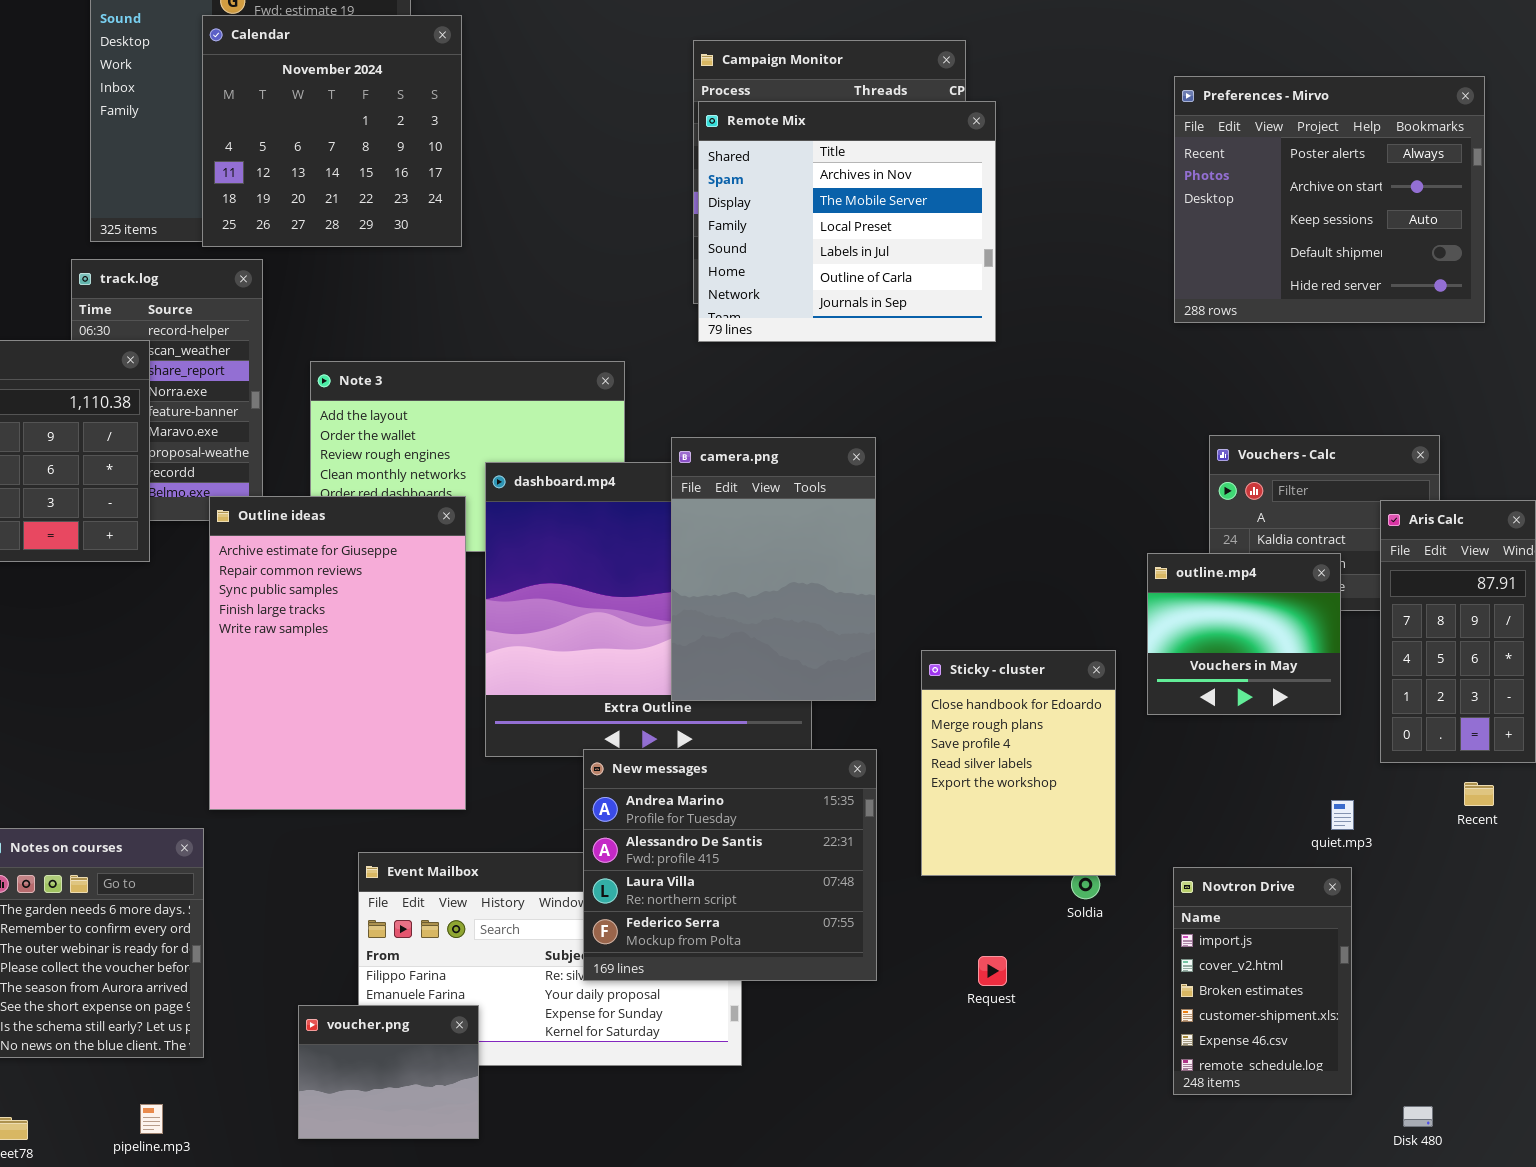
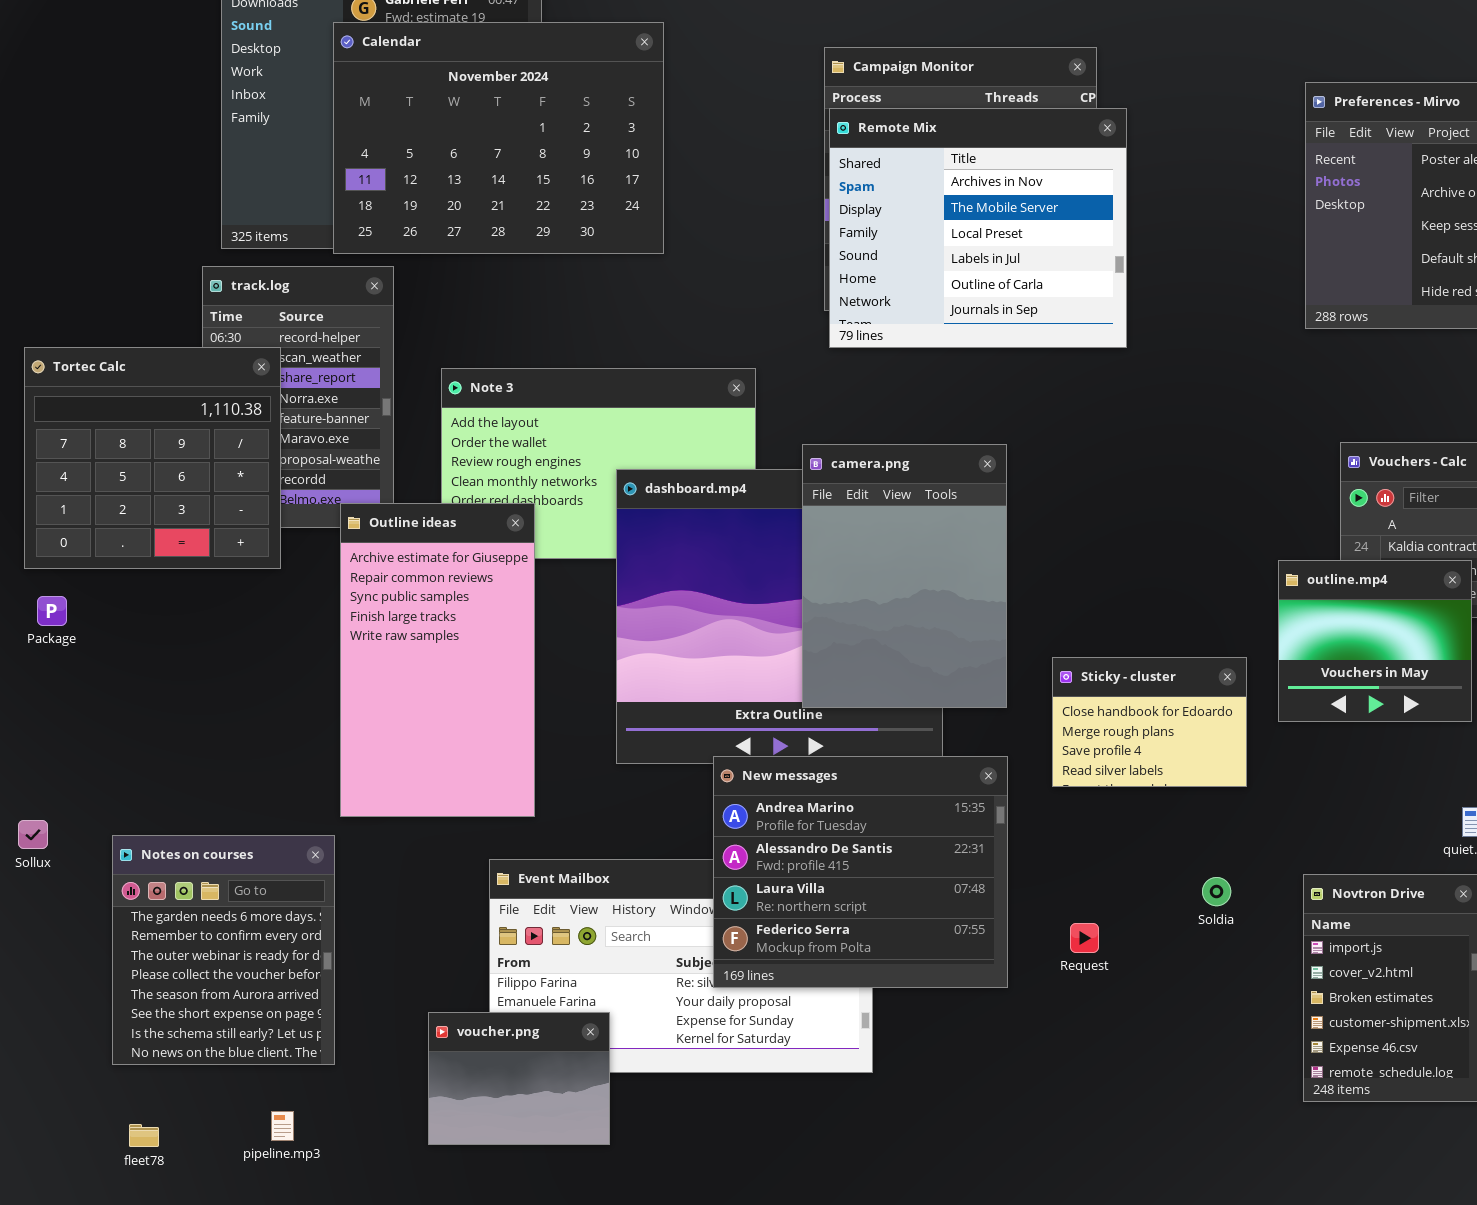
Calendar: [202,15,462,247] -> [333,22,664,254], resized
Outline ideas: [209,496,466,810] -> [340,503,535,817], resized
Sticky - cluster: [921,650,1116,876] -> [1052,657,1247,787], resized
Request: [978,956,1007,986] -> [1070,923,1099,953], moved

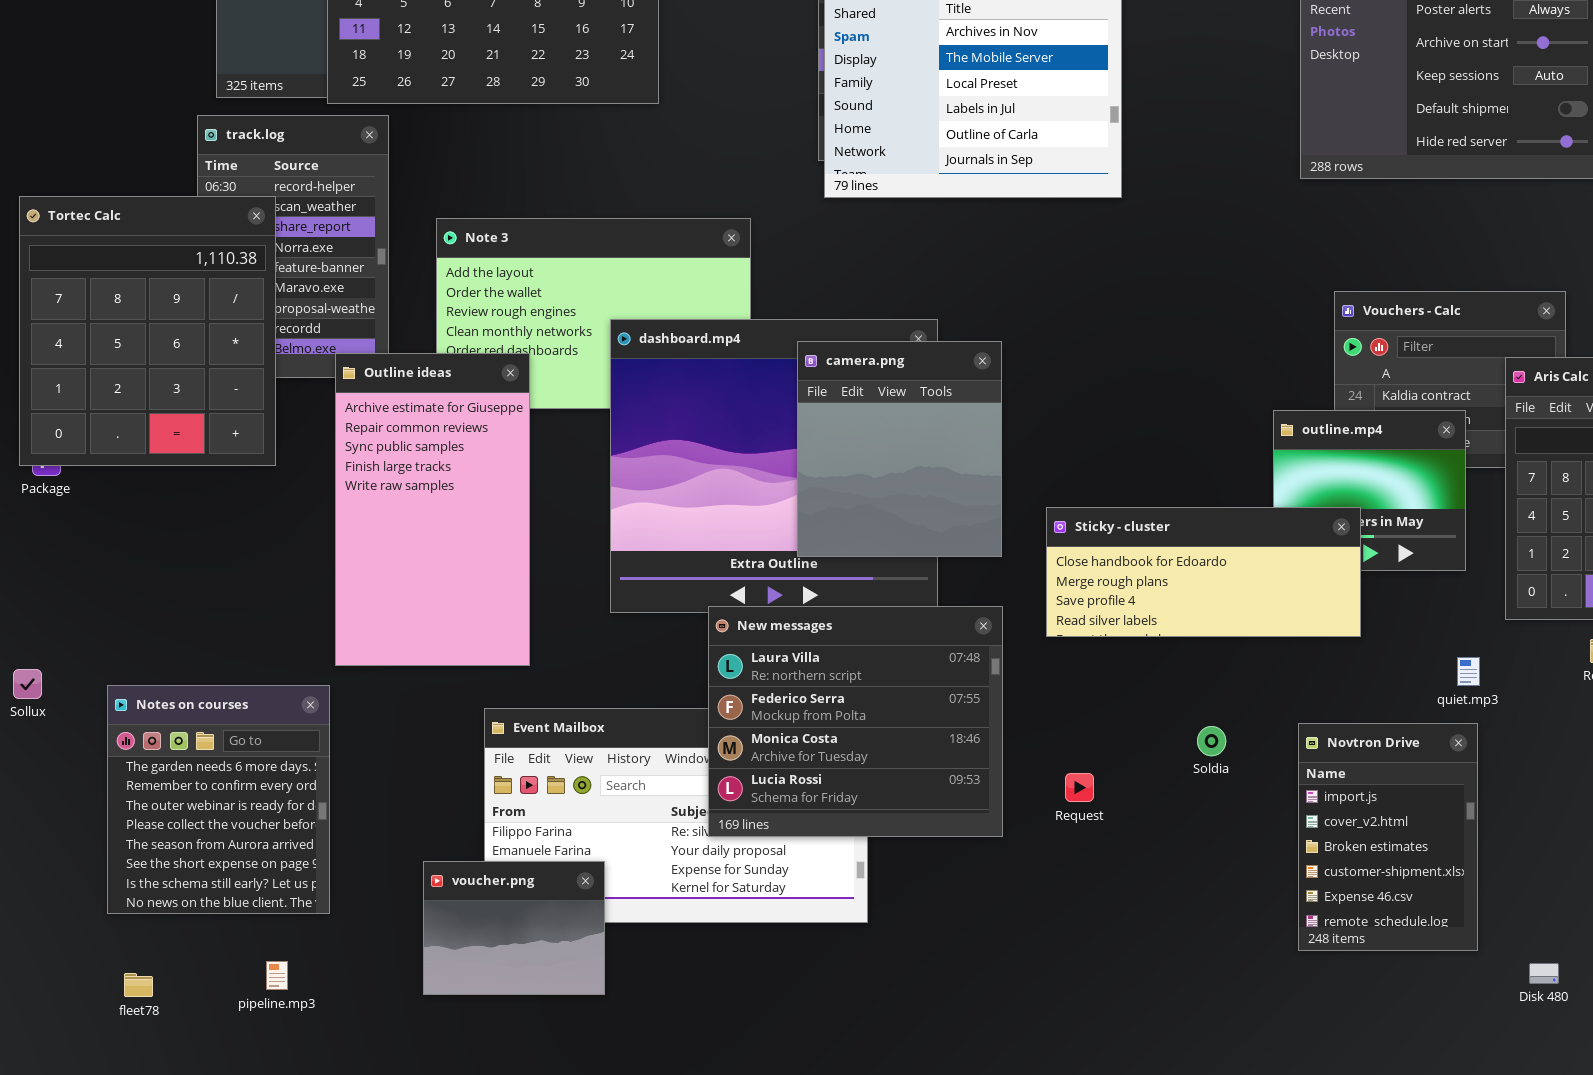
Tortec Calc: [24,347,281,569] -> [19,196,276,466], resized
camera.png: [802,444,1007,708] -> [797,341,1002,557], resized
Sticky - cluster: [1052,657,1247,787] -> [1046,507,1361,637], resized
New messages: [713,756,1008,988] -> [708,606,1003,837], scrolled down 2 rows

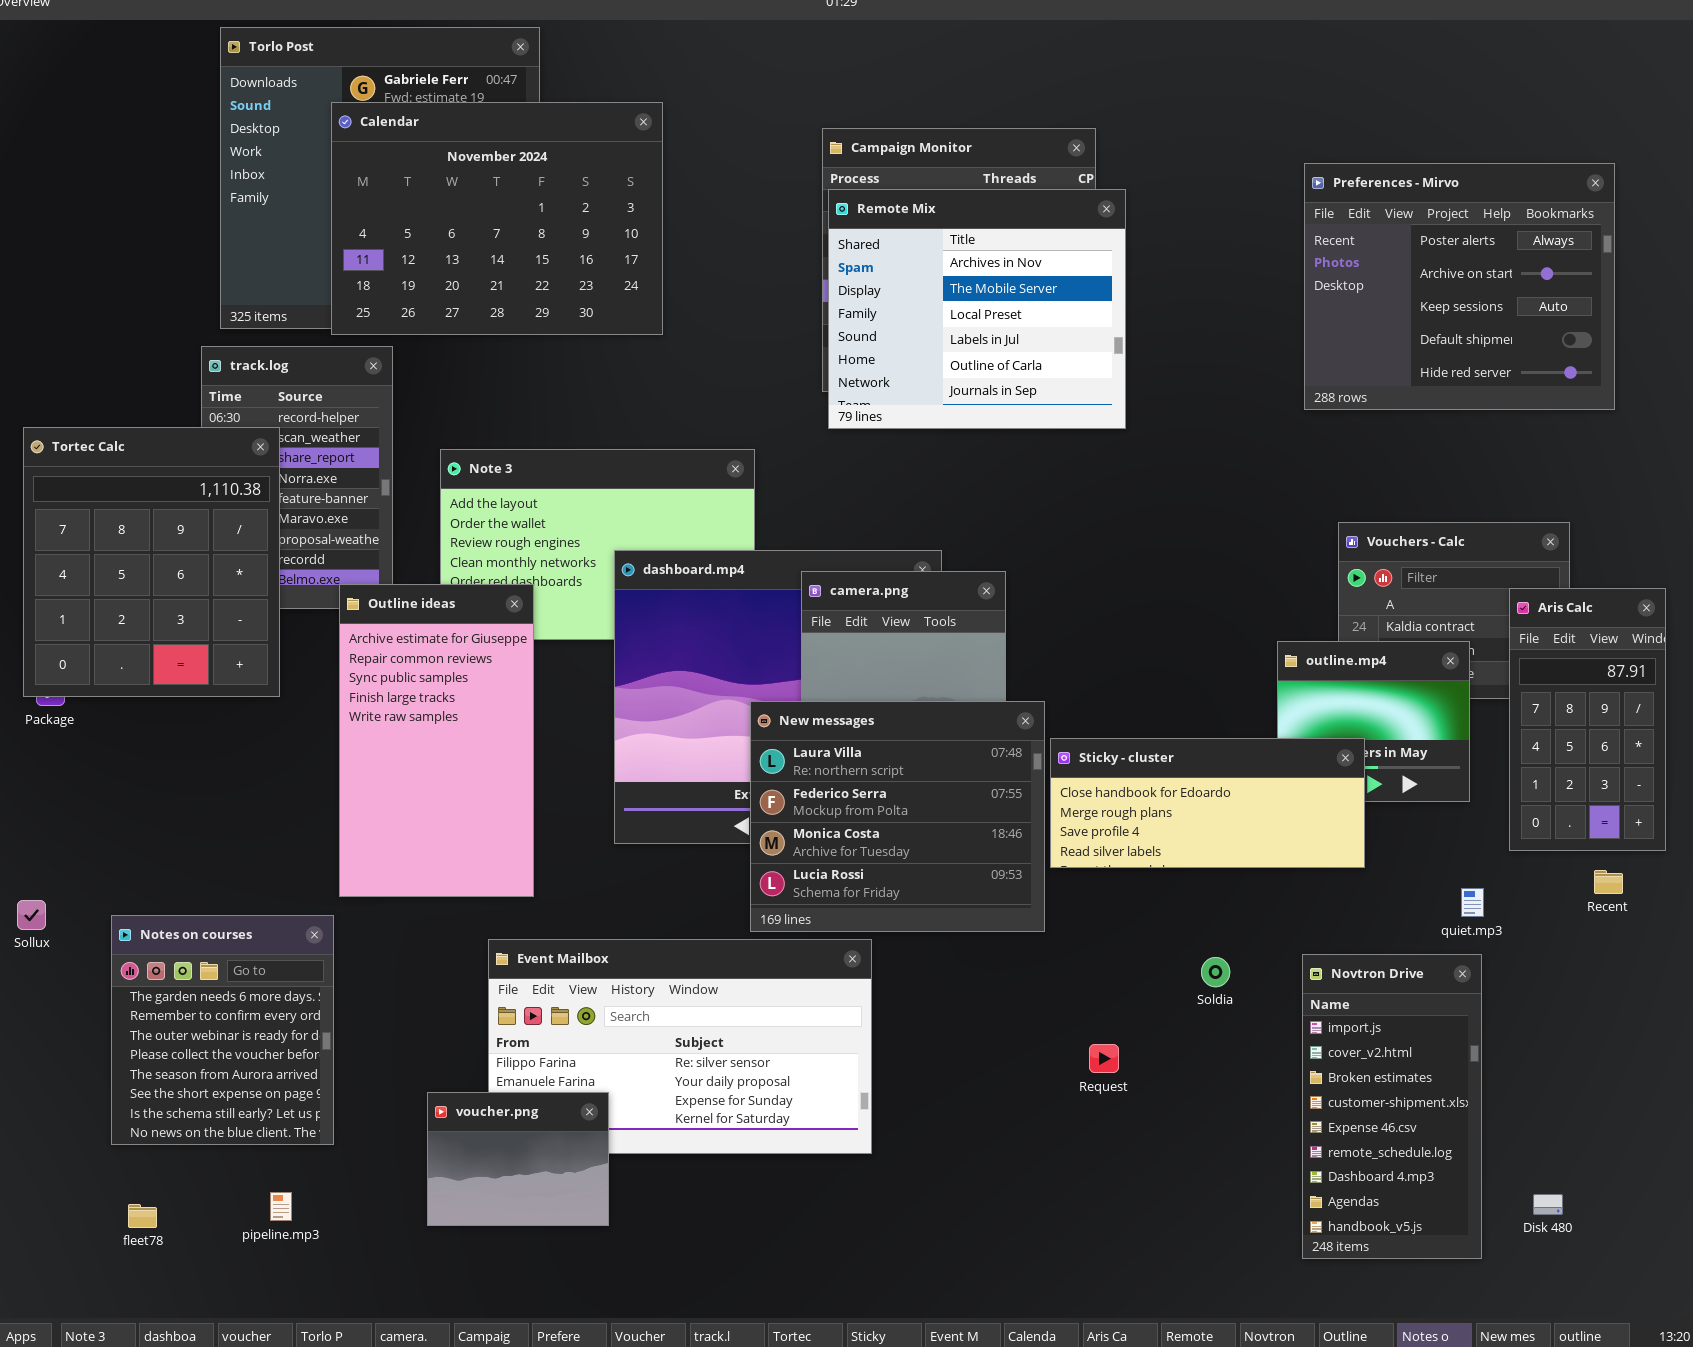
New messages: [708,606,1003,837] -> [750,701,1045,932], moved
Novtron Drive: [1298,723,1478,951] -> [1302,954,1482,1259], resized
Request: [1065,773,1094,802] -> [1089,1044,1119,1073], moved

